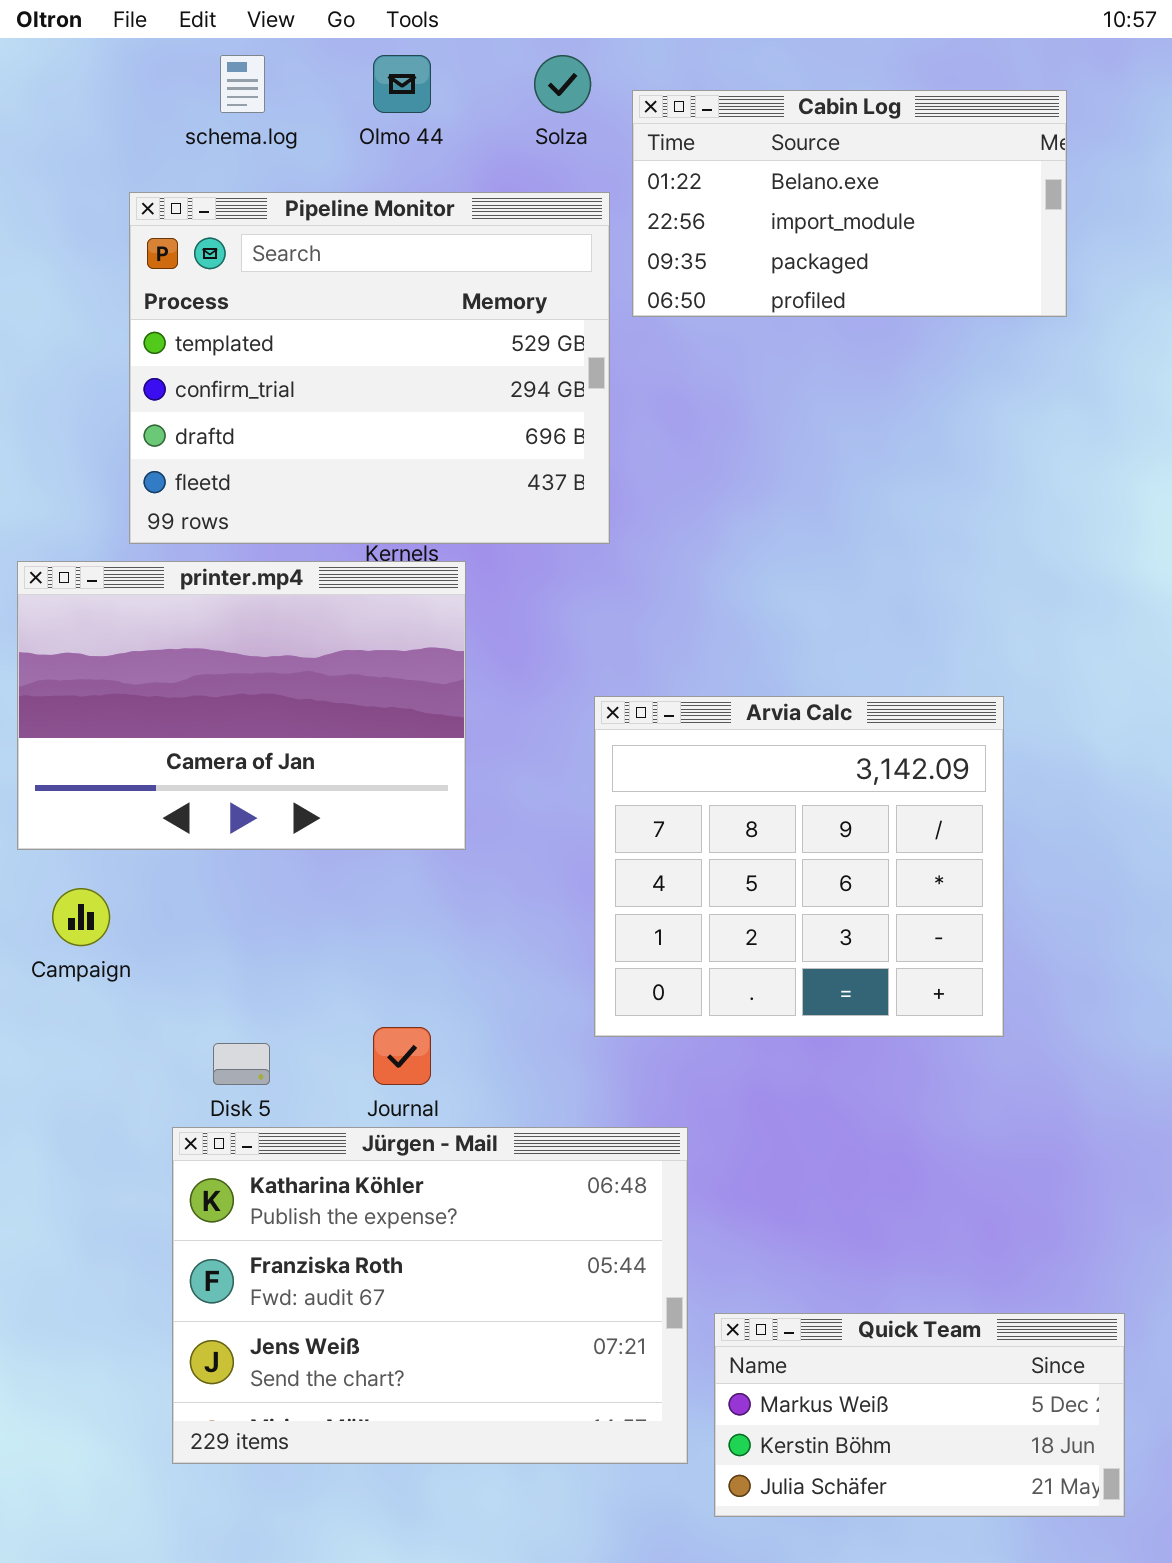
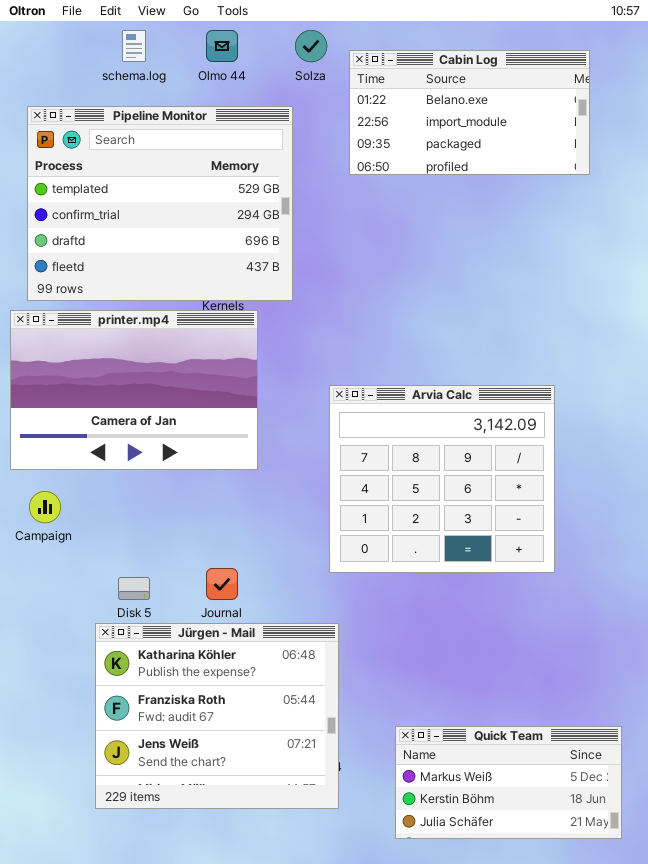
Pipeline Monitor: [129,192,610,544] -> [27,106,293,301], moved
Jürgen - Mail: [172,1127,688,1464] -> [95,623,339,809], resized

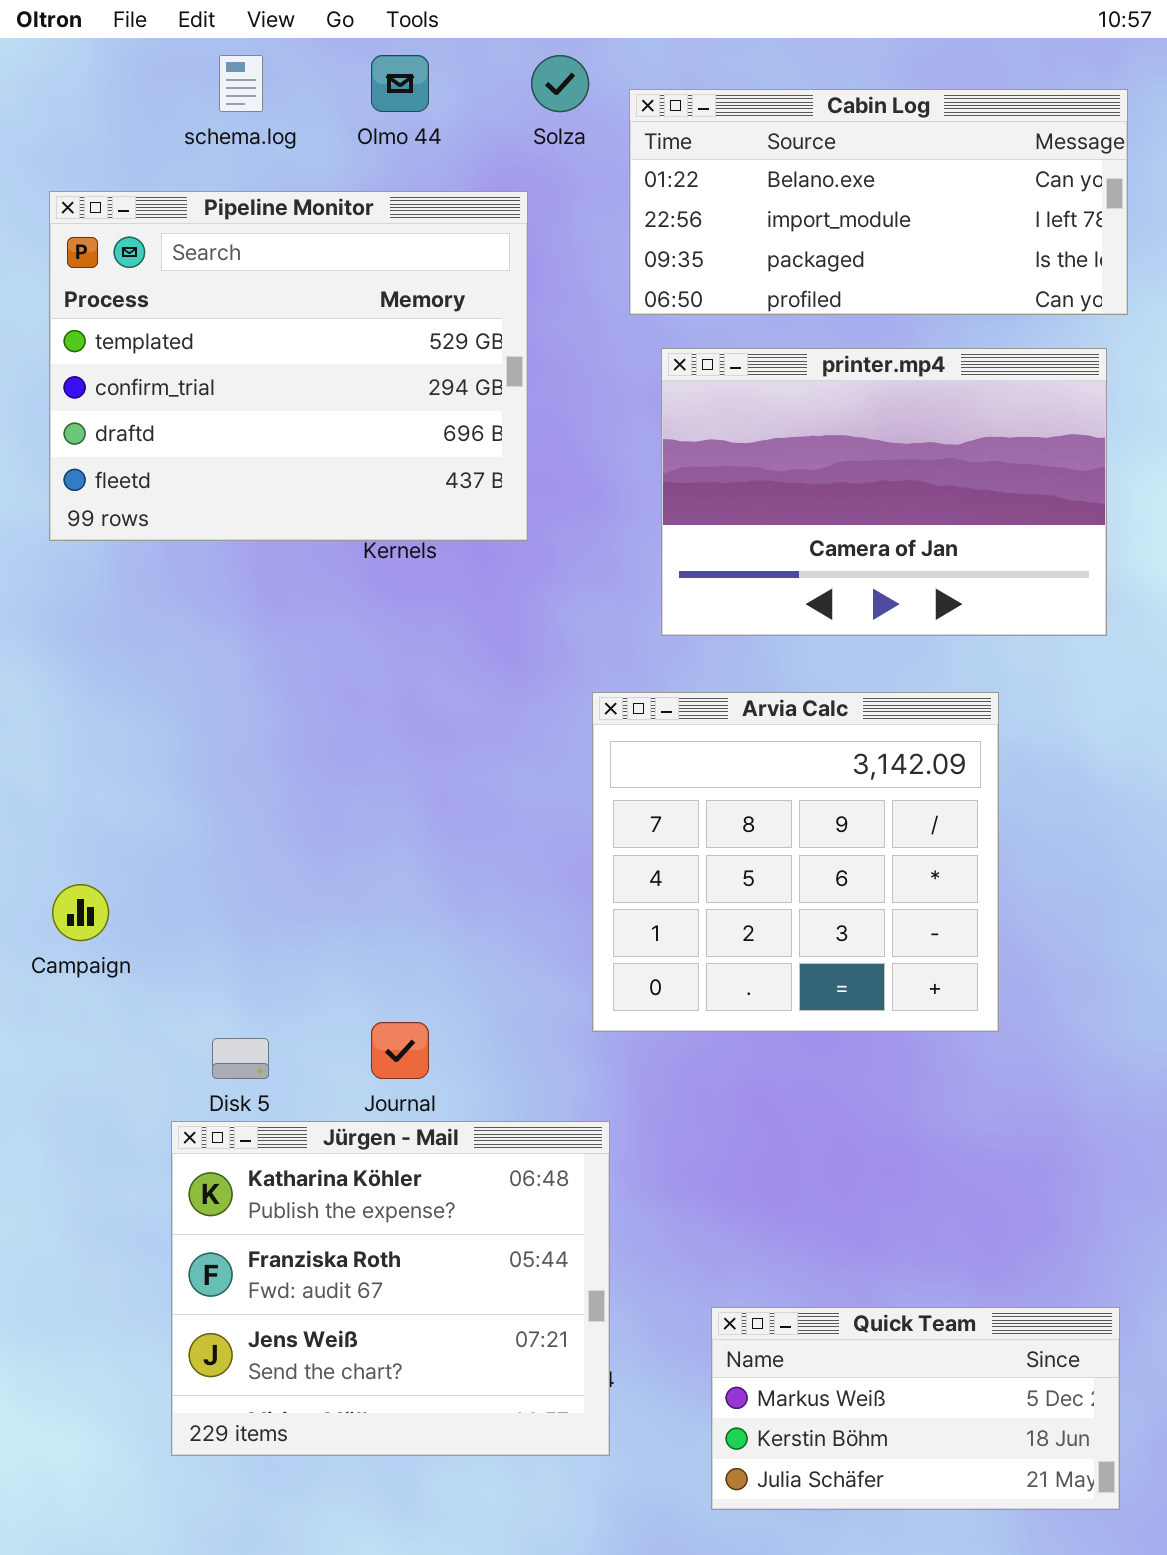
Cabin Log: [349,50,590,175] -> [629,89,1128,315], resized
printer.mp4: [10,310,258,470] -> [661,348,1107,636], moved

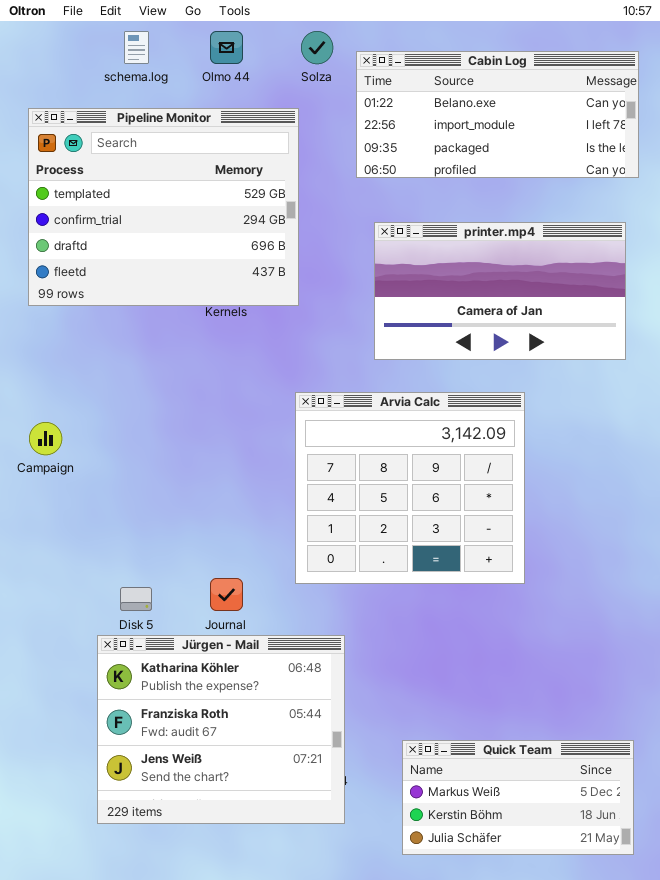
printer.mp4: [661,348,1107,636] -> [374,222,626,360], resized
Arvia Calc: [592,692,999,1032] -> [295,392,525,584], moved
Campaign: [52,884,109,941] -> [29,422,62,455], moved

